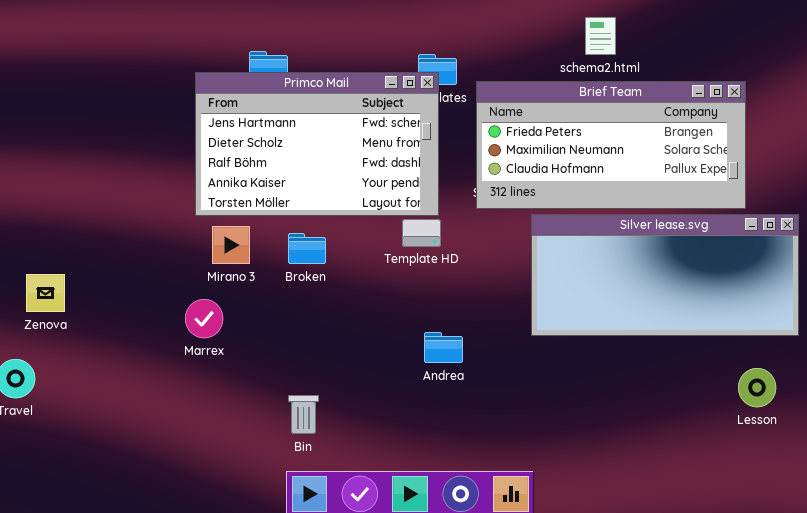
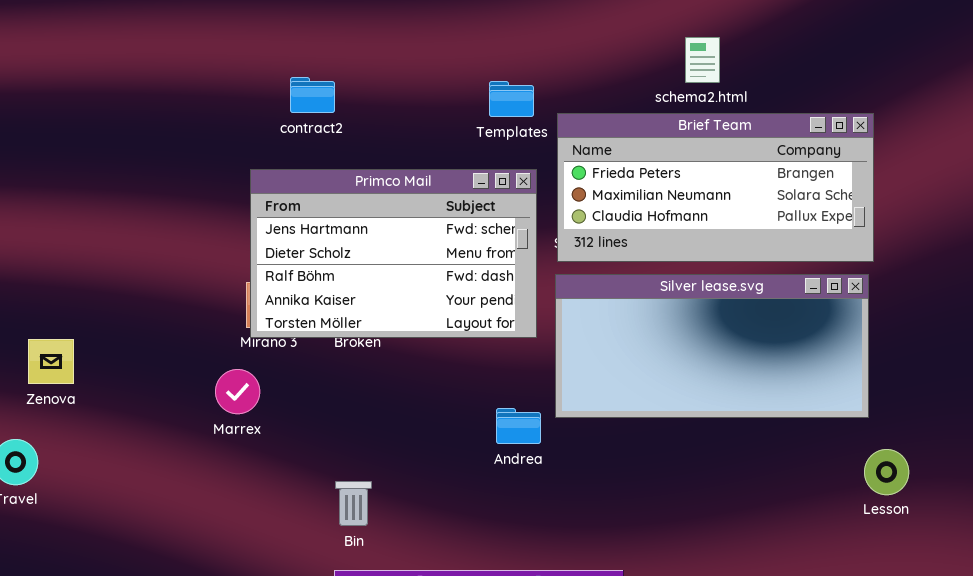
Primco Mail: [195,72,439,216] -> [250,169,537,338], moved
Silver lease.svg: [531,214,799,336] -> [555,274,869,418], moved

